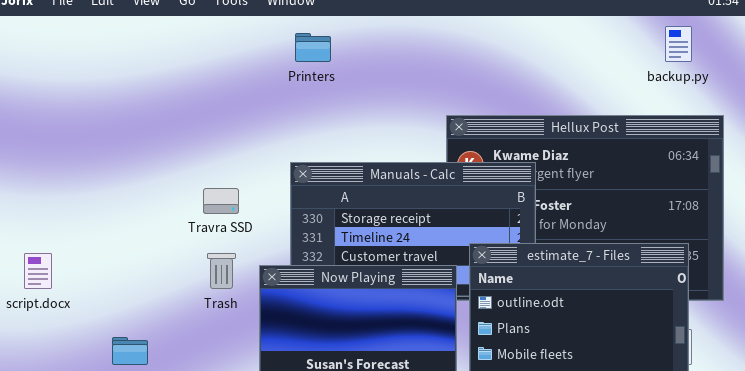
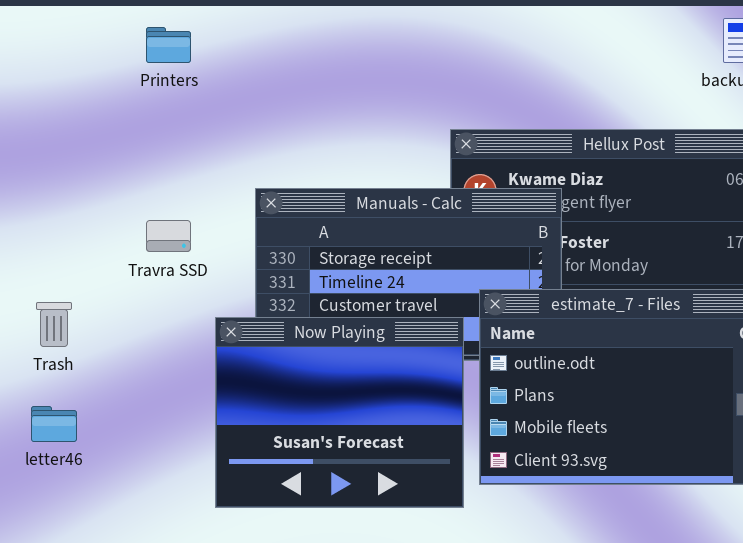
Printers: [295,33,331,62] -> [146,27,191,63], moved
Trash: [207,253,236,289] -> [36,302,72,347], moved

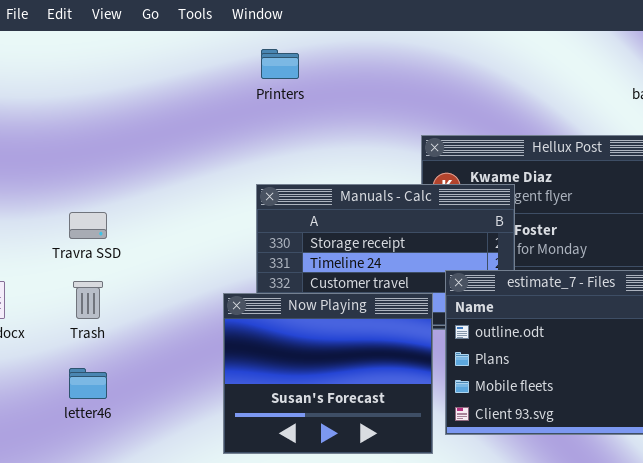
Printers: [146,27,191,63] -> [261,49,299,79], moved
Travra SSD: [146,220,191,252] -> [69,212,107,239], moved

